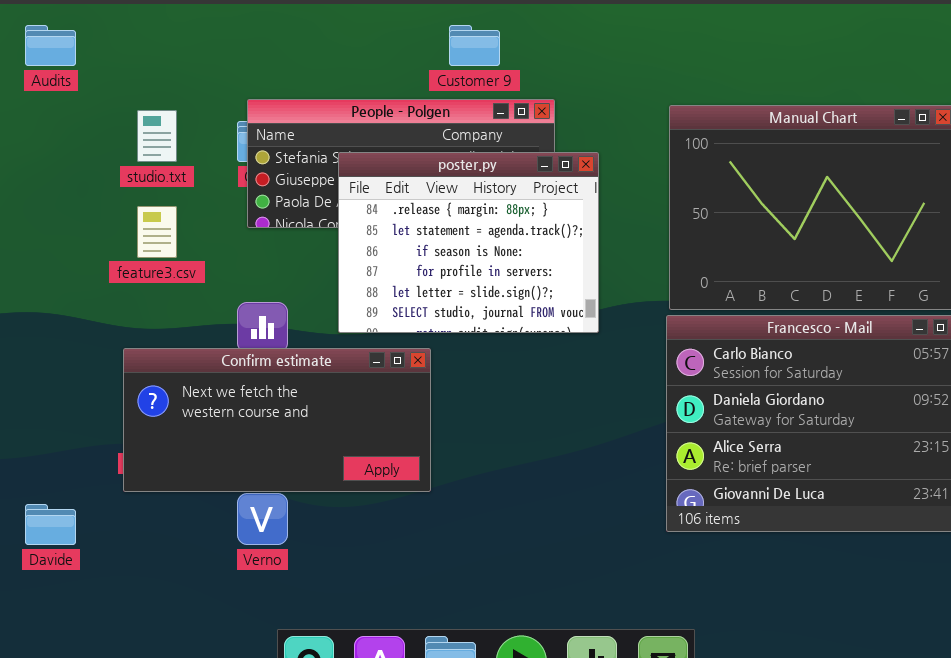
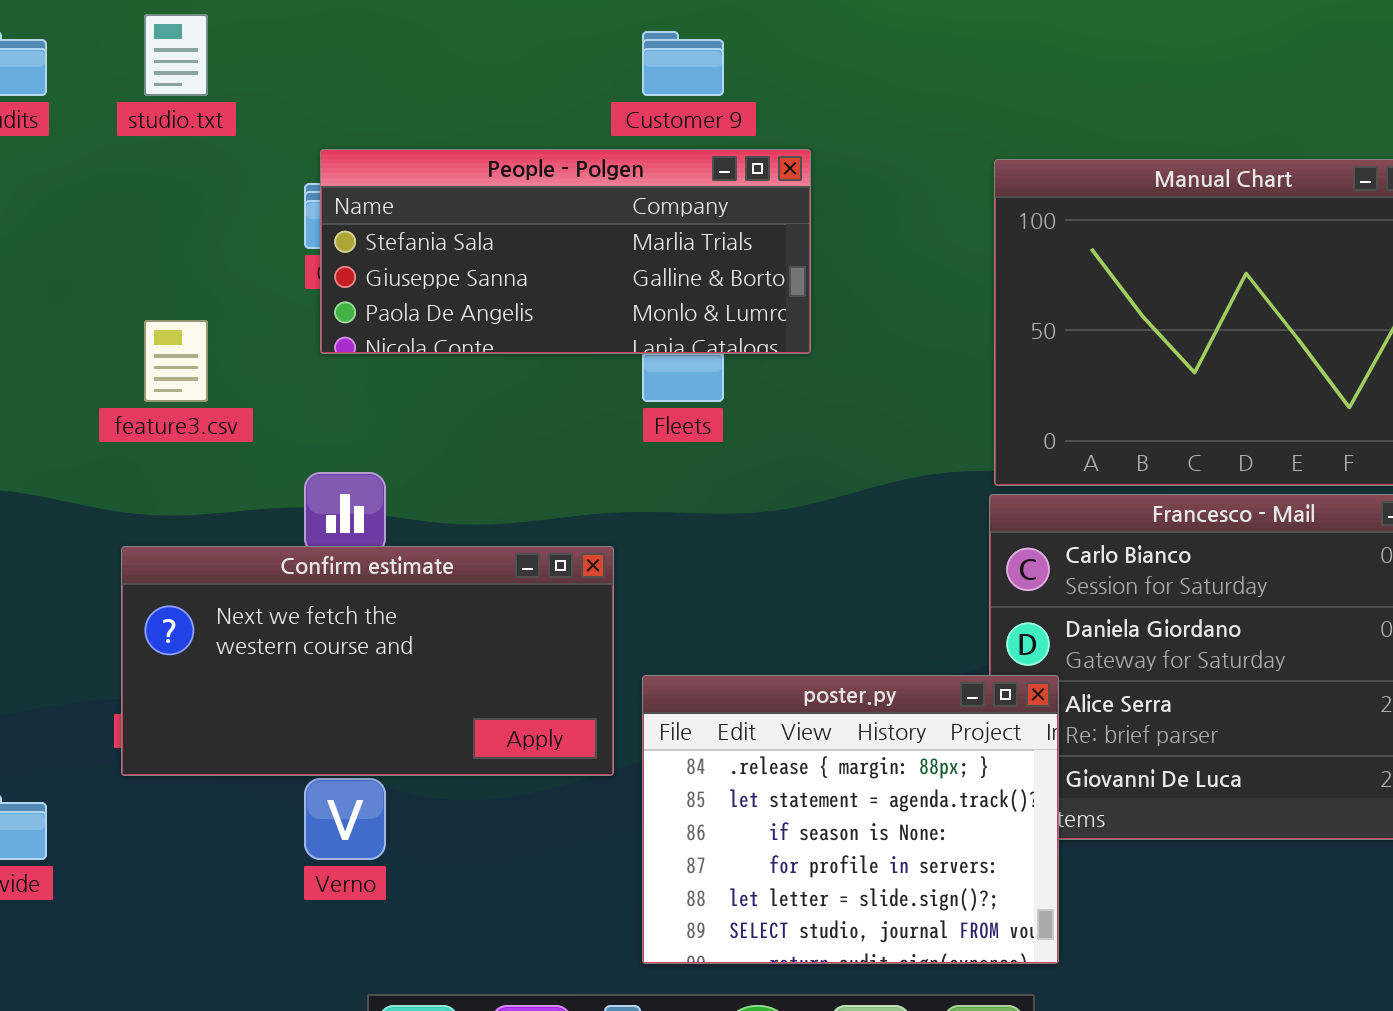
studio.txt: [137,110,177,162] -> [144,14,208,96], moved
poster.py: [338,152,599,333] -> [642,675,1059,964], moved

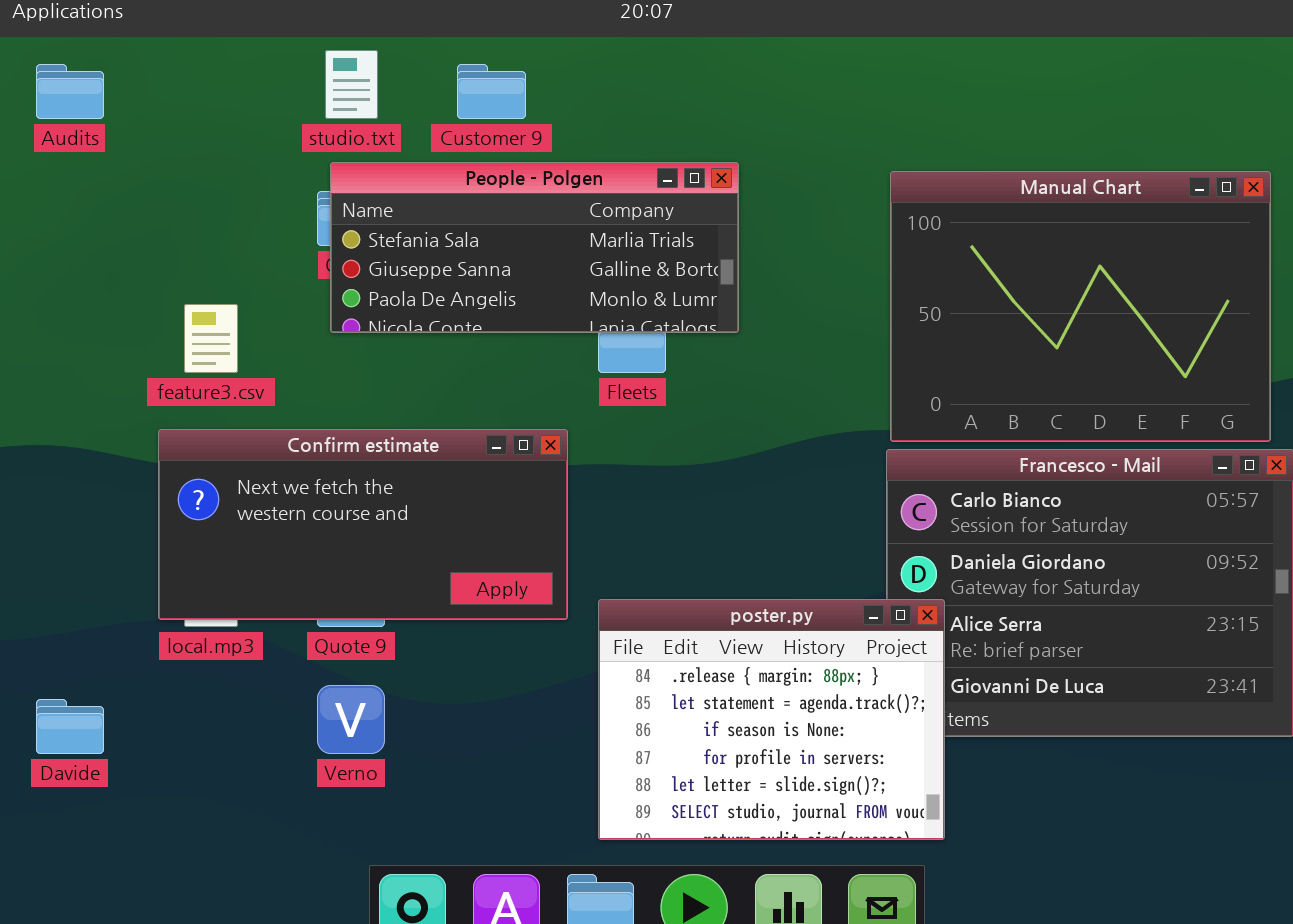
studio.txt: [144,14,208,96] -> [325,50,378,119], moved
Customer 9: [642,31,724,96] -> [457,64,526,119], moved
Confirm estimate: [121,546,614,776] -> [158,429,568,620], moved

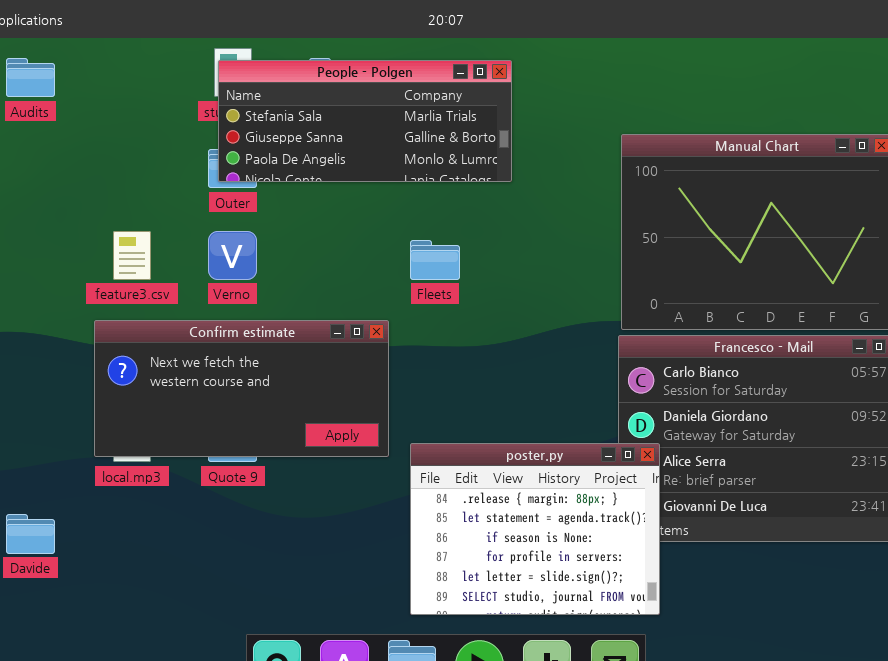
People - Polgen: [330,162,739,333] -> [218,60,512,182], moved
Verno: [317,685,385,754] -> [208,231,257,280], moved

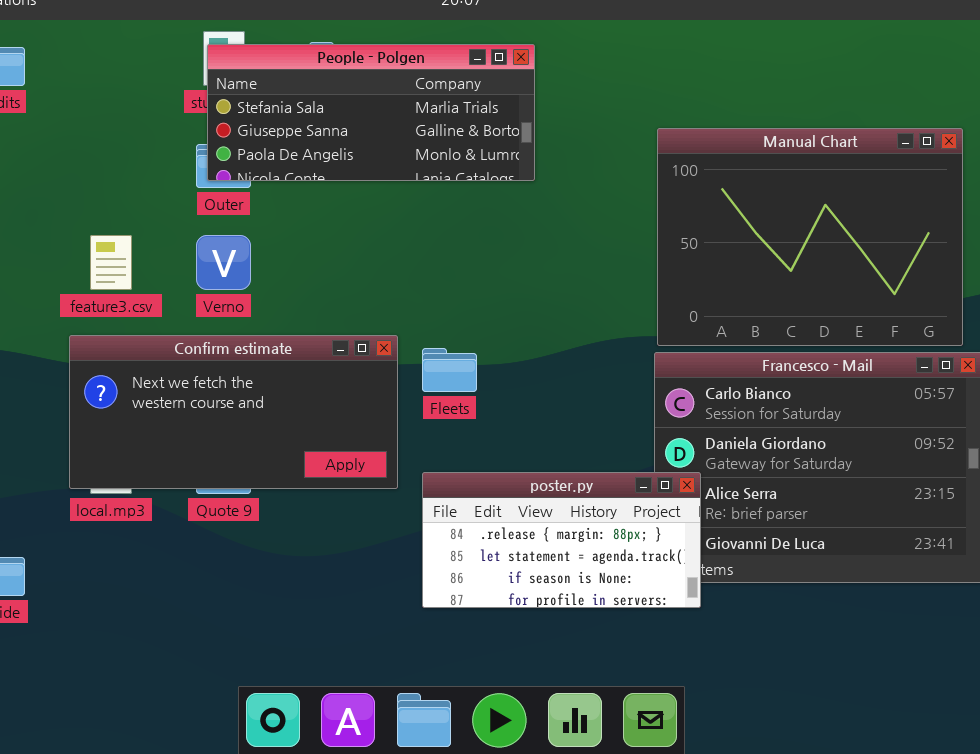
Fleets: [410,240,460,280] -> [422,348,477,392], moved
poster.py: [410,443,660,615] -> [422,472,701,608], resized

